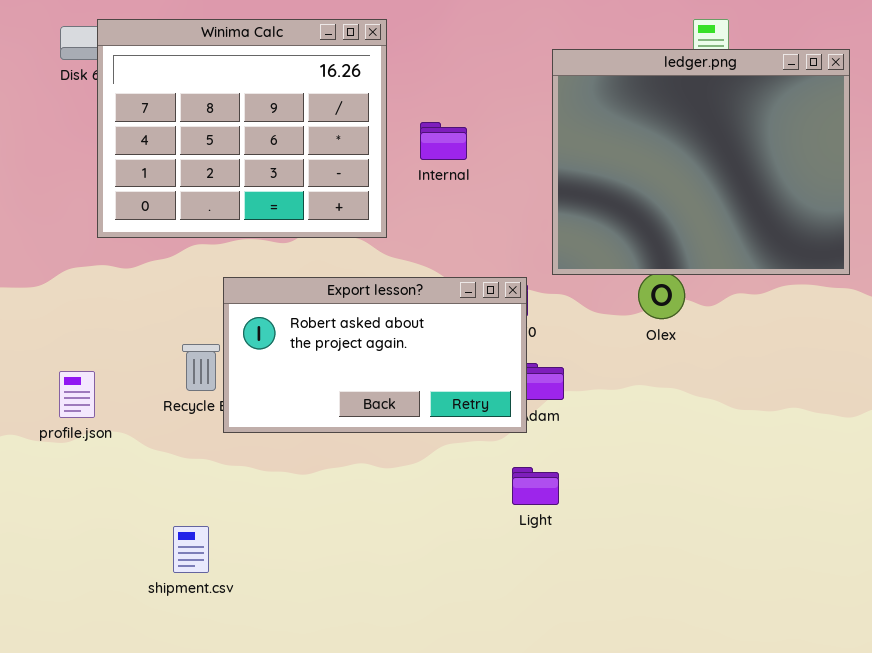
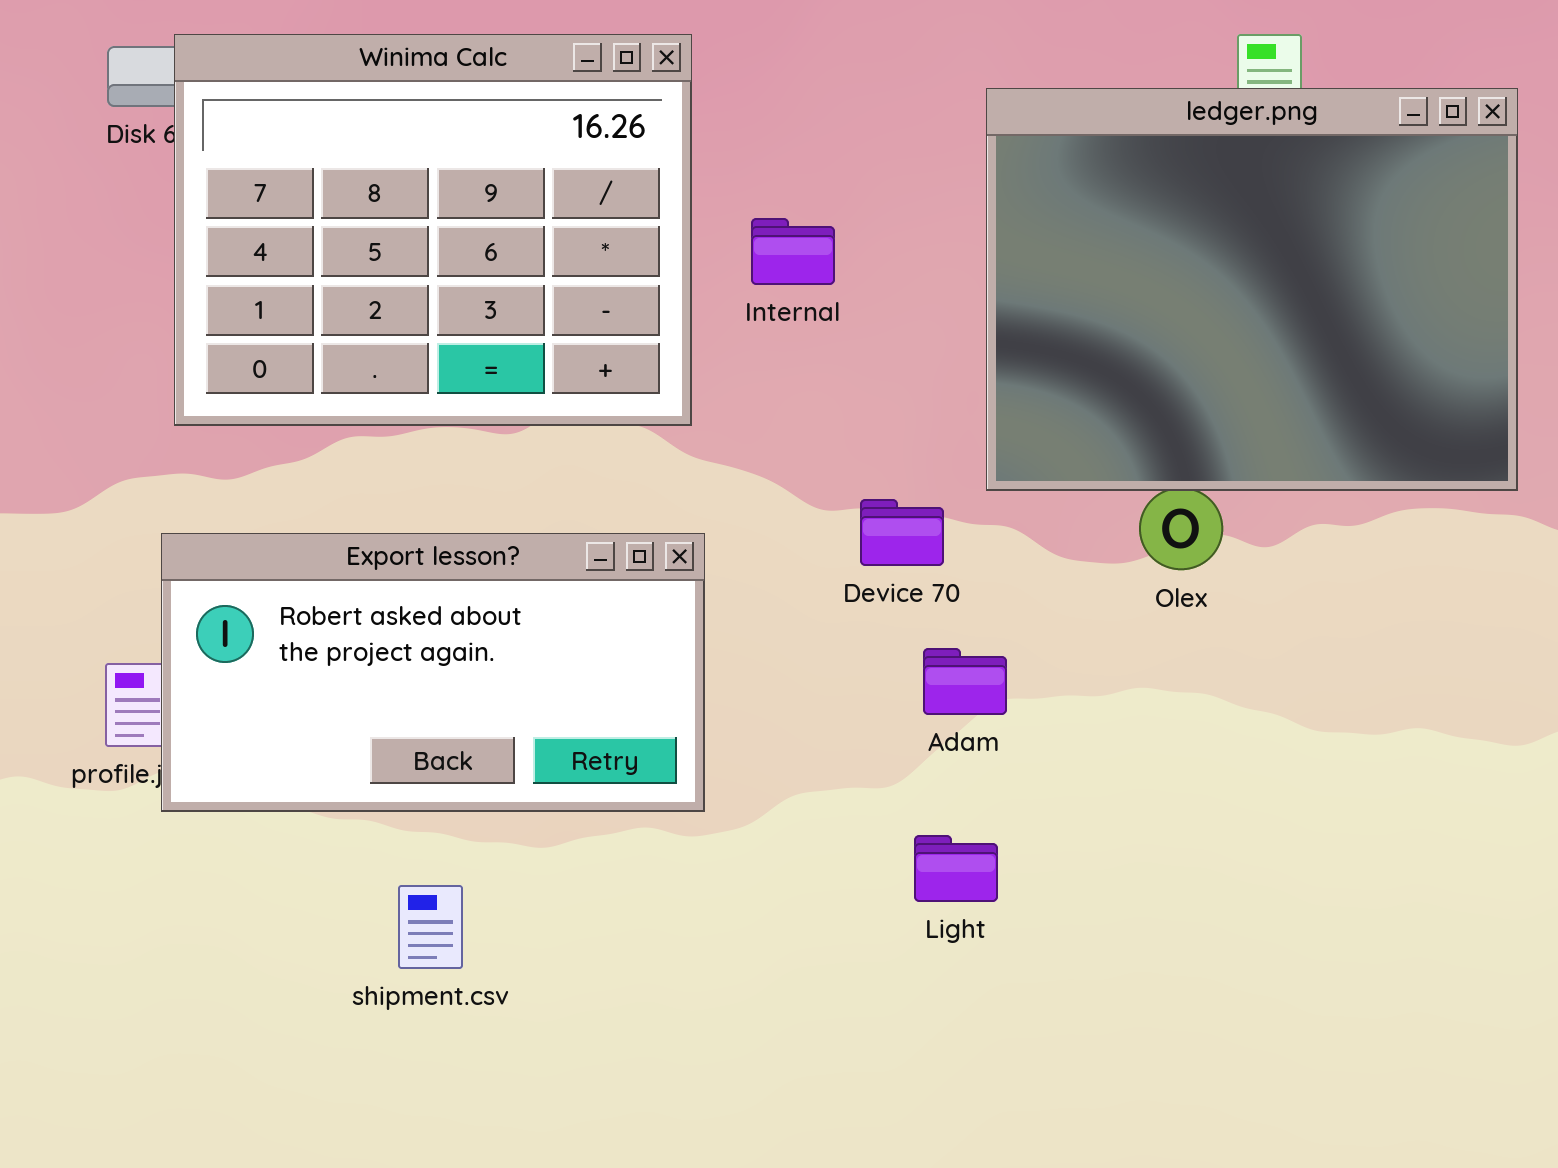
Export lesson?: [223,277,527,433] -> [161,533,705,812], moved
shipment.csv: [173,526,209,573] -> [398,885,463,969], moved

